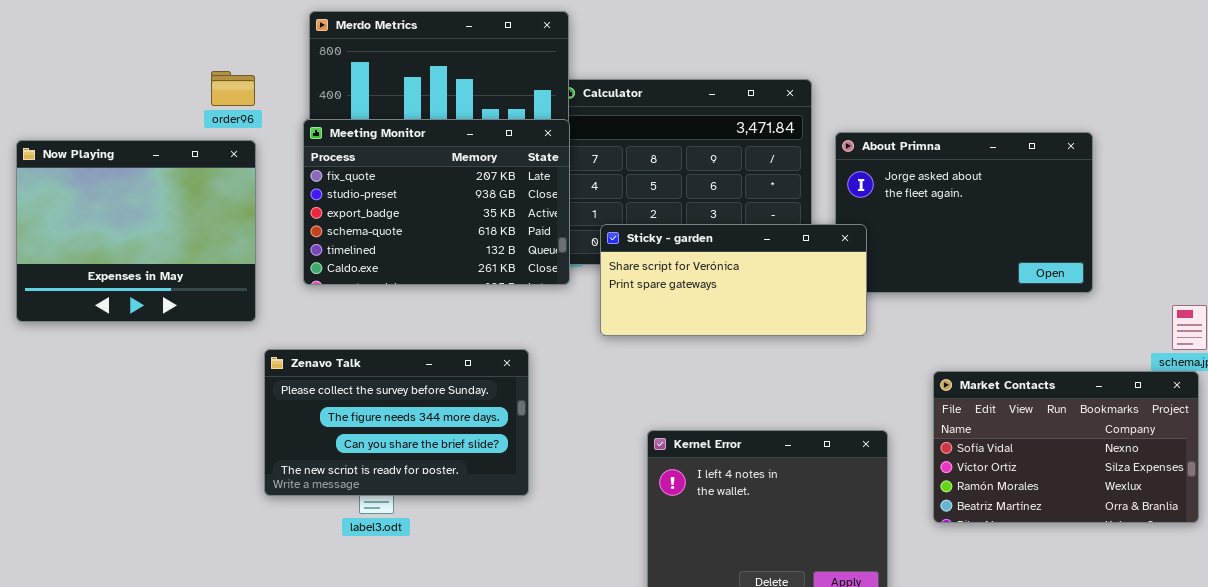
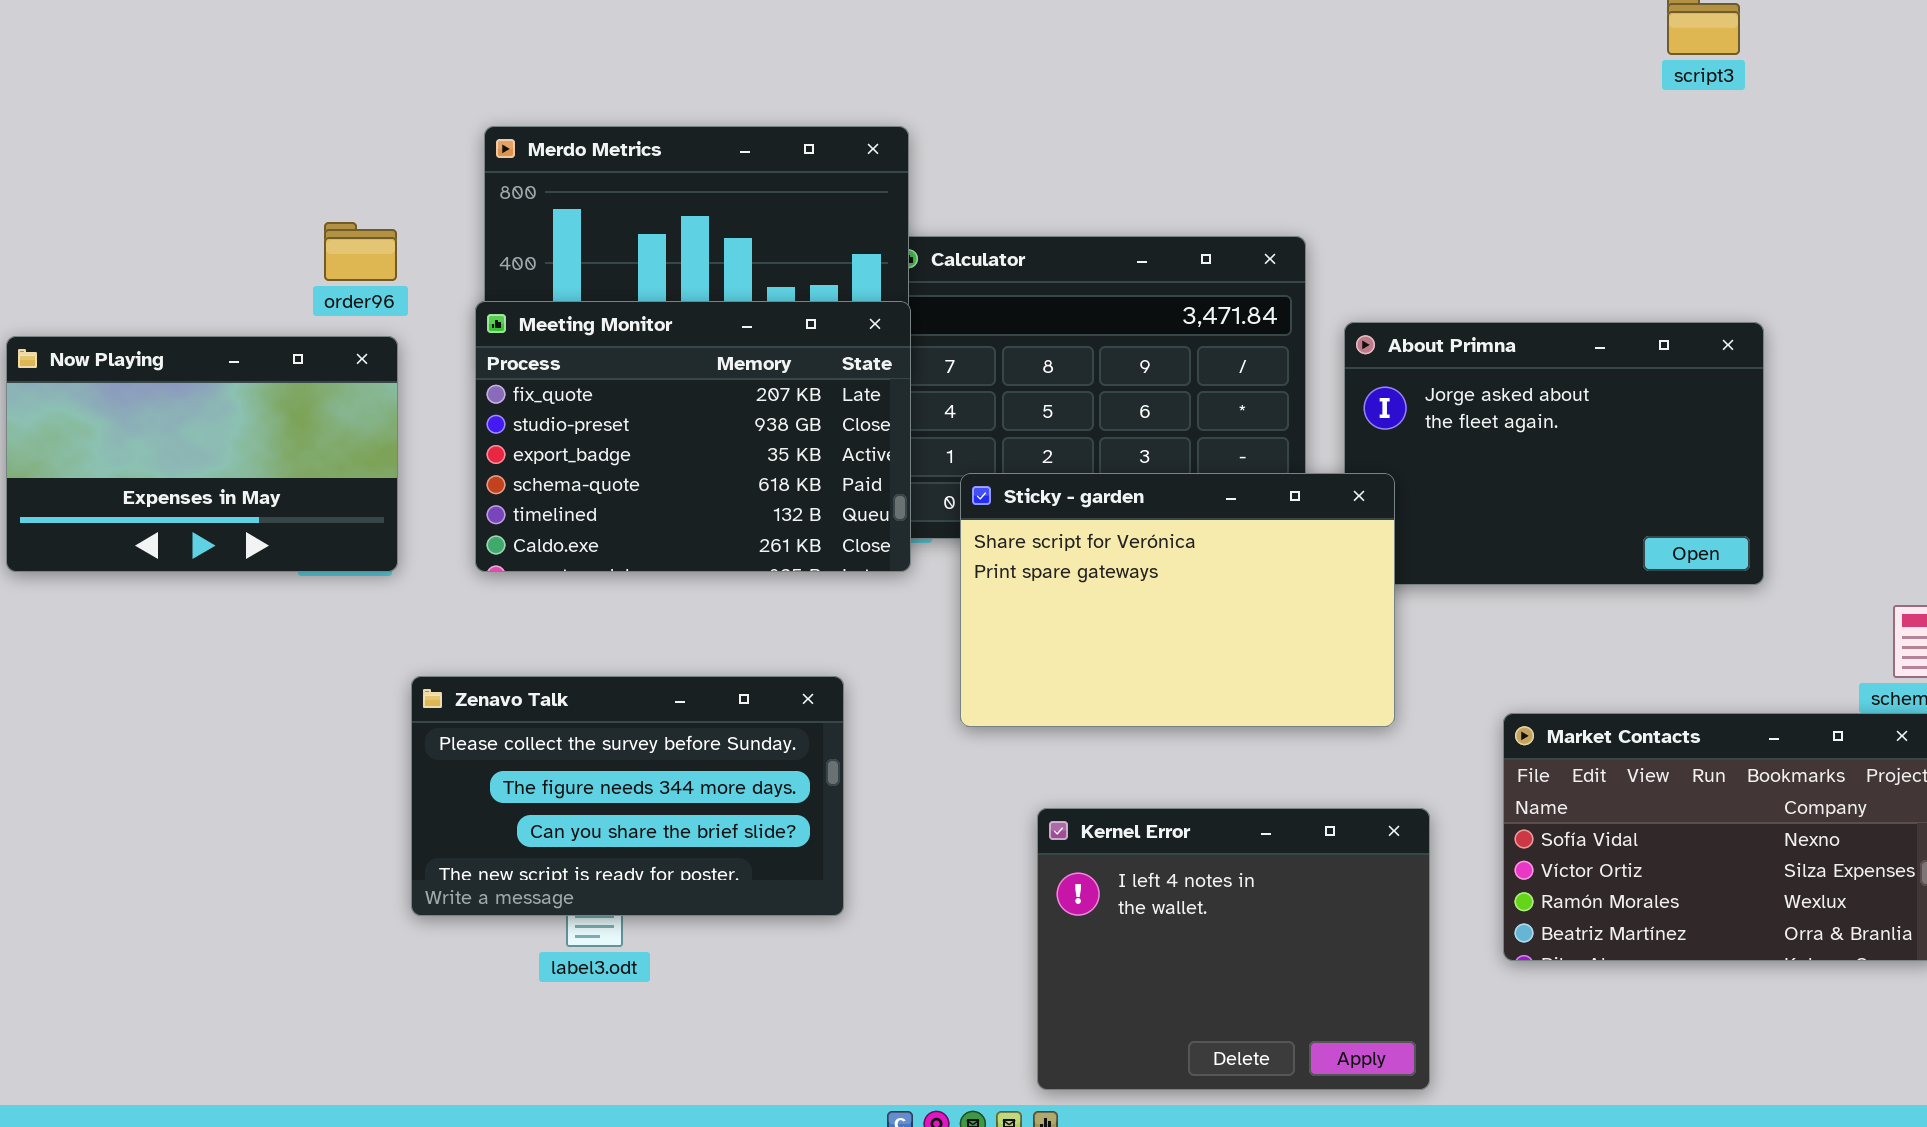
Now Playing: [16,140,256,322] -> [6,336,398,572], resized
Sticky - garden: [600,224,867,336] -> [960,473,1395,727], resized

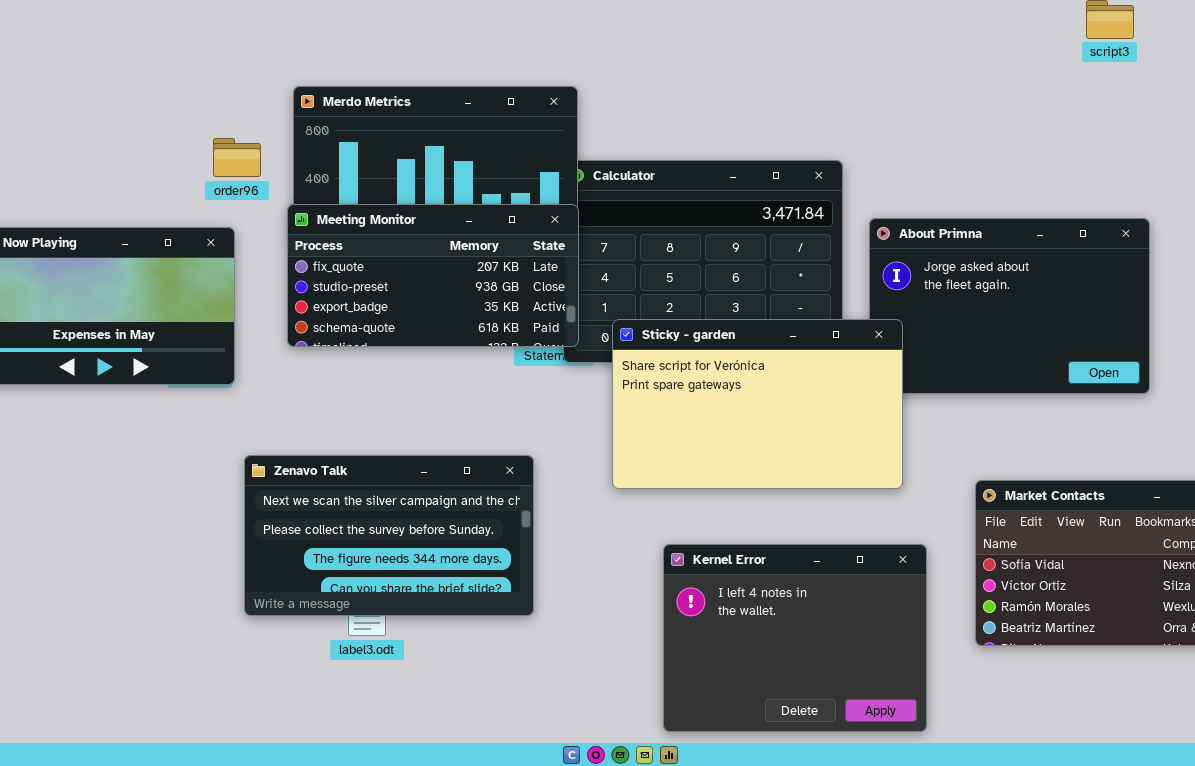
order96: [324,222,397,281] -> [213,138,261,177], moved
Meeting Monitor: [475,301,911,572] -> [287,204,579,347], resized
Zenavo Talk: [411,676,844,916] -> [244,455,534,616], scrolled up 1 row

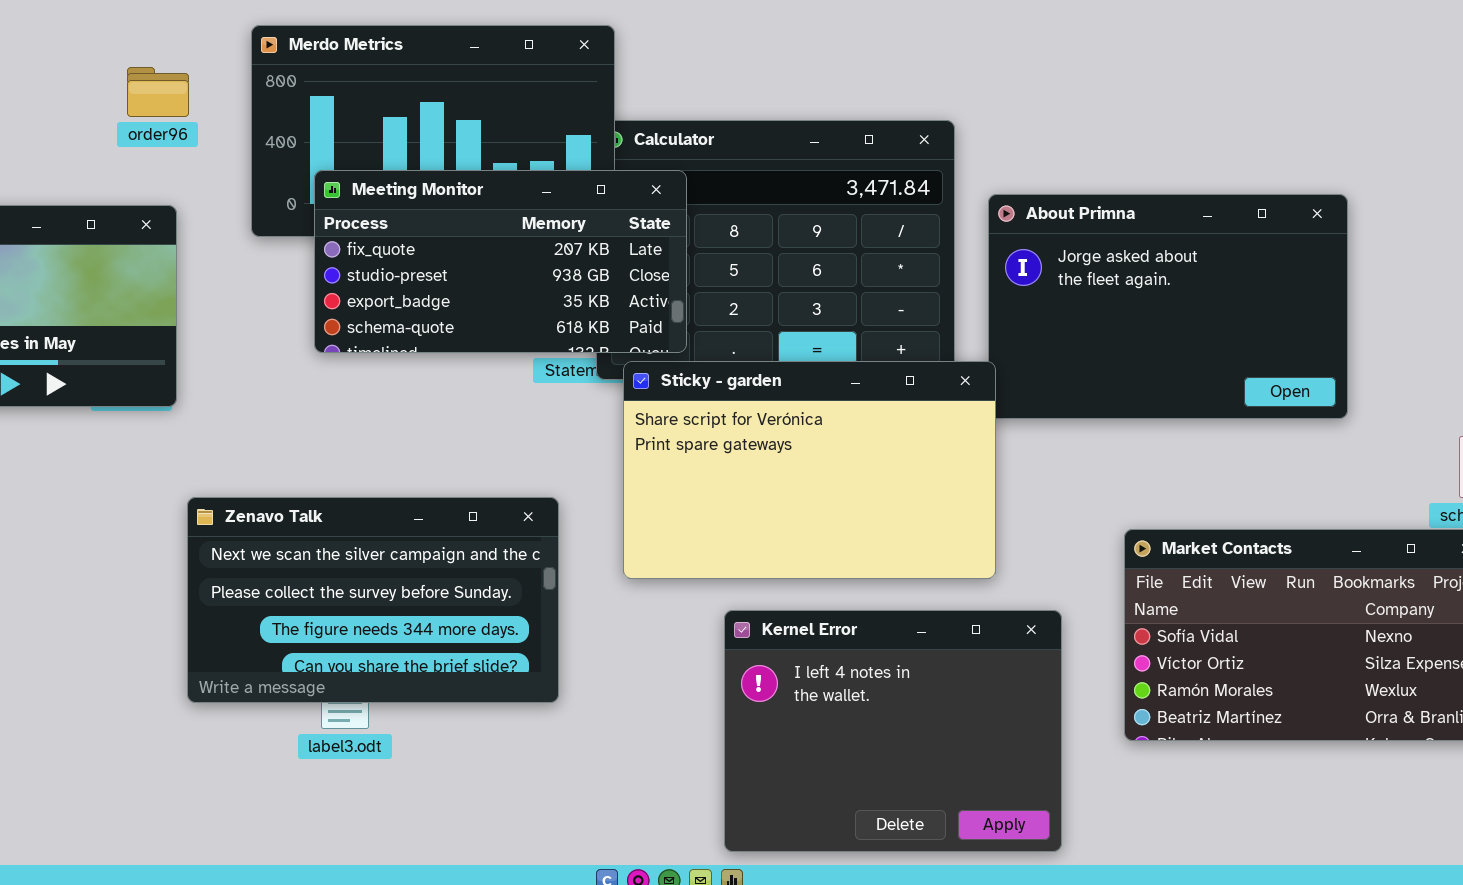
order96: [213,138,261,177] -> [127,67,189,117], moved
Meeting Monitor: [287,204,579,347] -> [314,170,687,353], moved
Sticky - garden: [612,319,903,489] -> [623,361,996,579], moved

